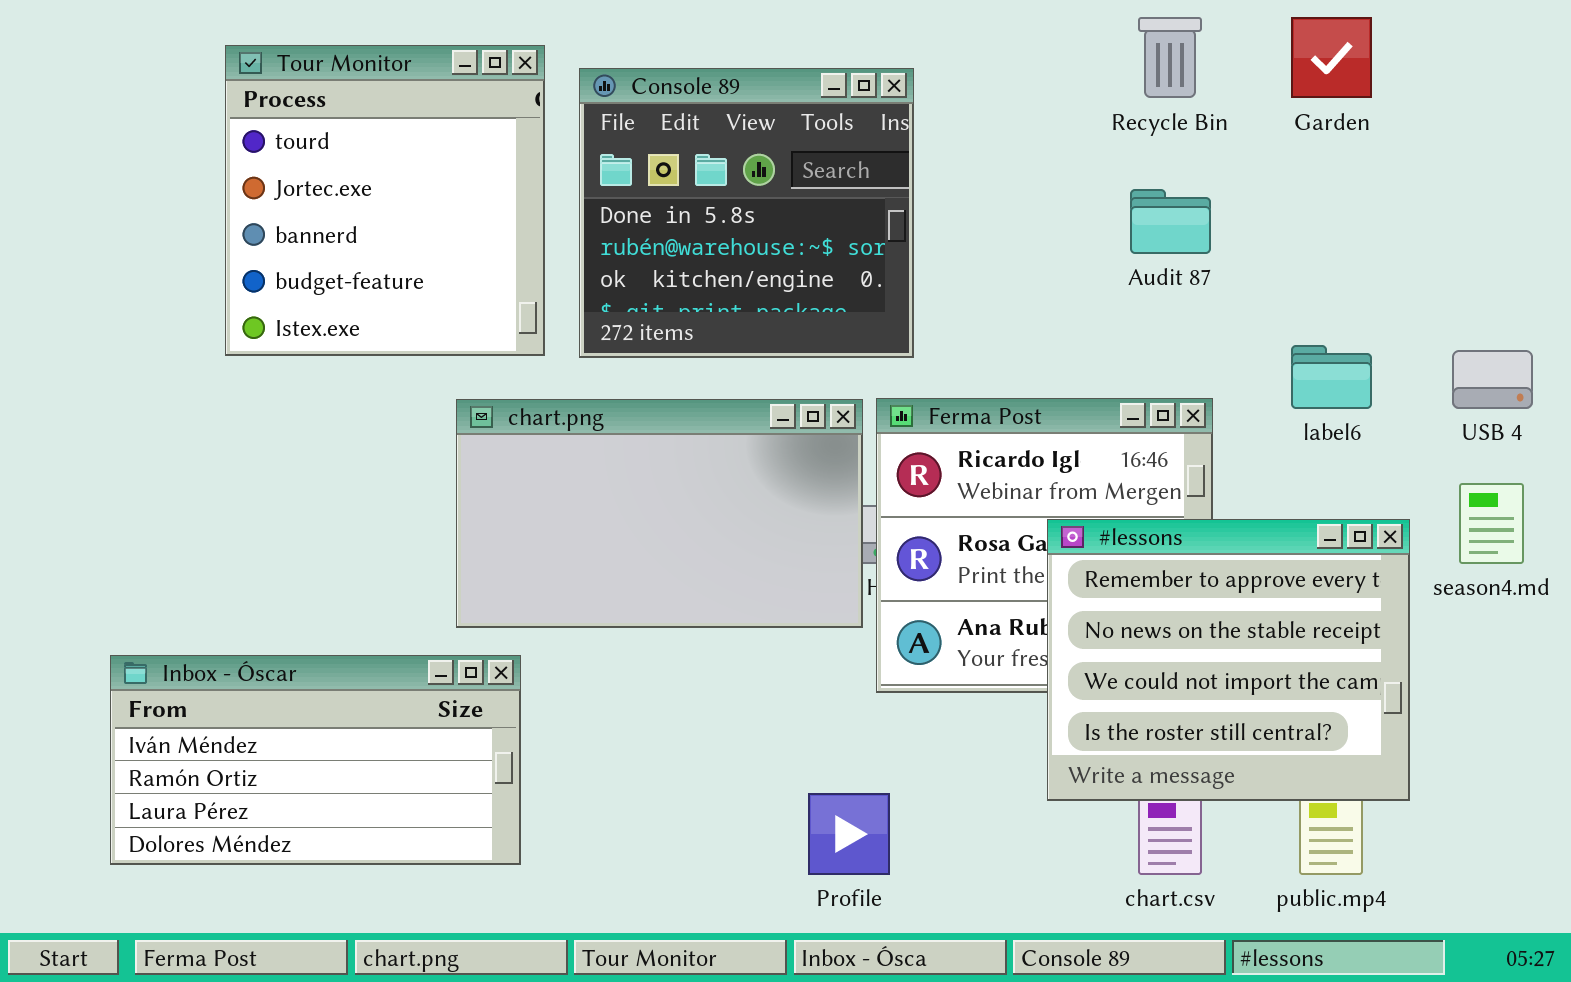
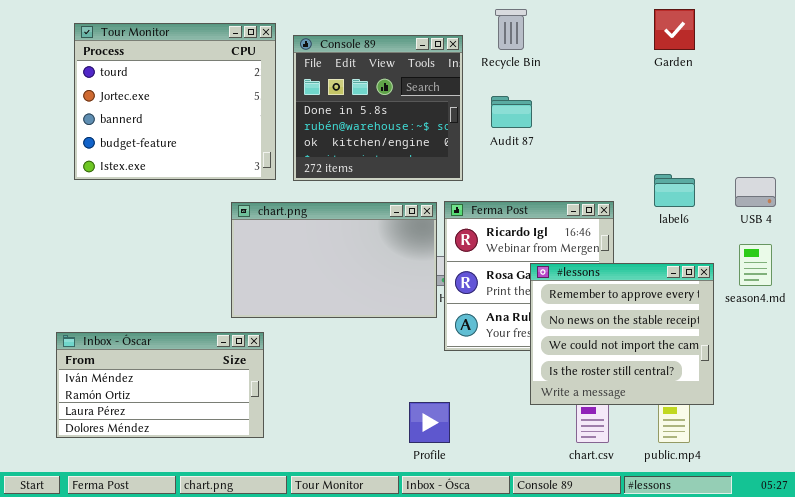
Recycle Bin: [1138,17,1202,98] -> [495,9,527,50], moved
Tour Monitor: [225,45,545,356] -> [74,23,276,180], resized
Audit 87: [1130,189,1211,254] -> [491,96,532,128], moved

